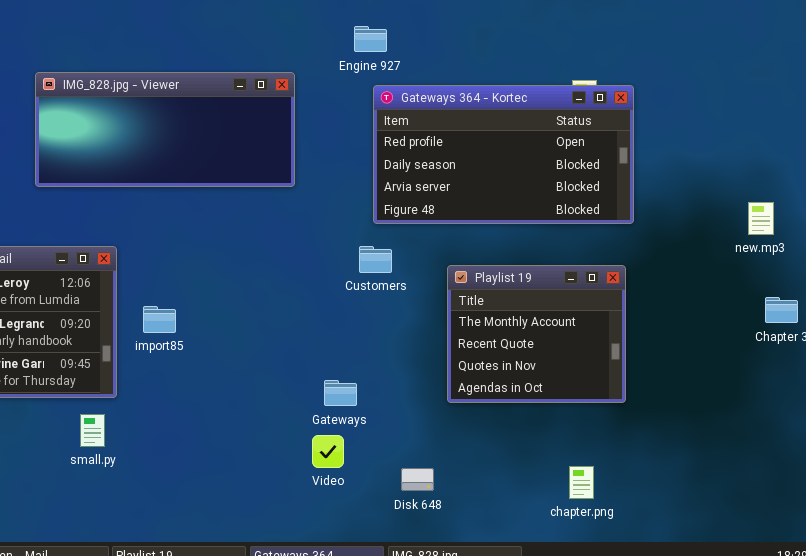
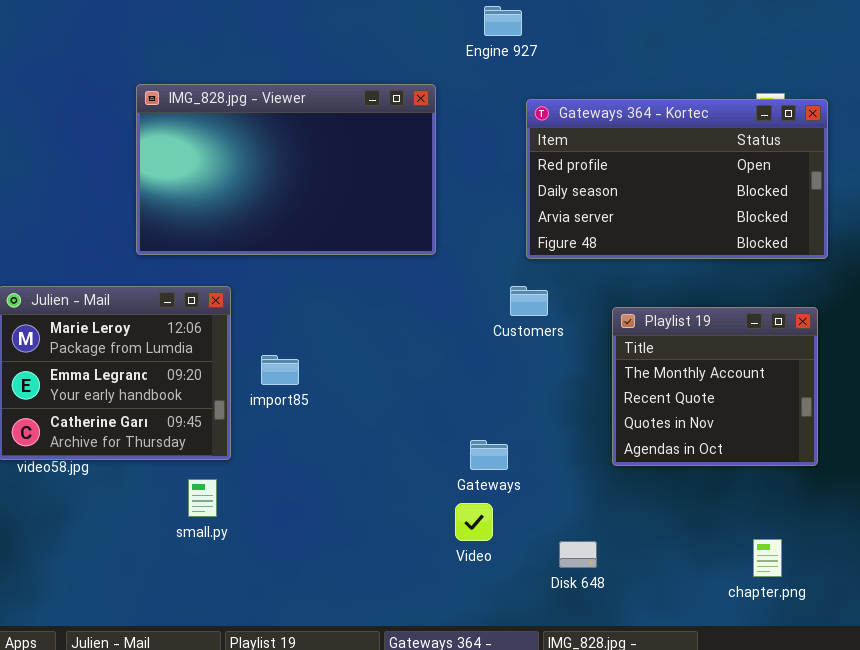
Engine 927: [354,26,387,52] -> [484,6,522,36], moved
IMG_828.jpg - Viewer: [35,72,295,187] -> [136,84,436,255], resized

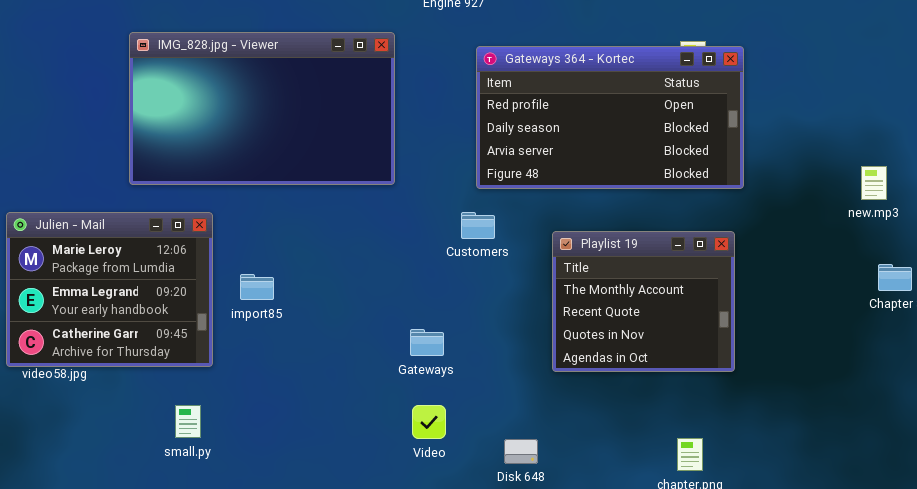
Gateways: [470,440,508,470] -> [410,329,444,356], moved
small.py: [188,479,217,517] -> [175,405,201,438], moved

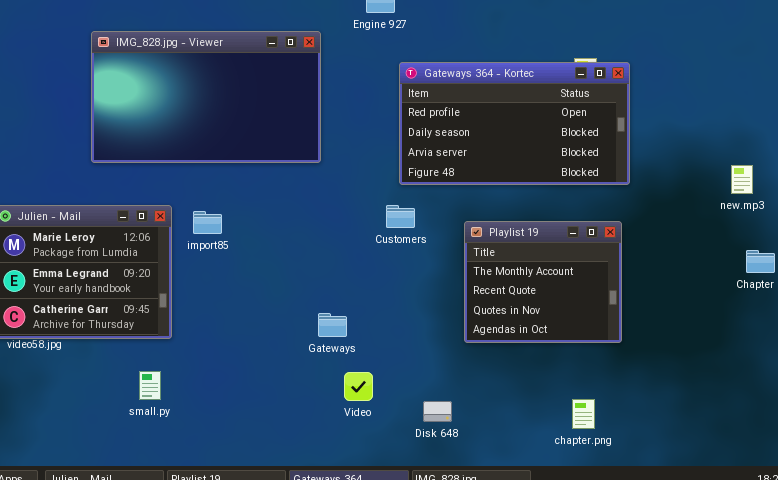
IMG_828.jpg - Viewer: [129,32,395,185] -> [91,31,321,163], moved
import85: [240,274,274,300] -> [193,211,222,234], moved
Gateways: [410,329,444,356] -> [318,313,347,337], moved

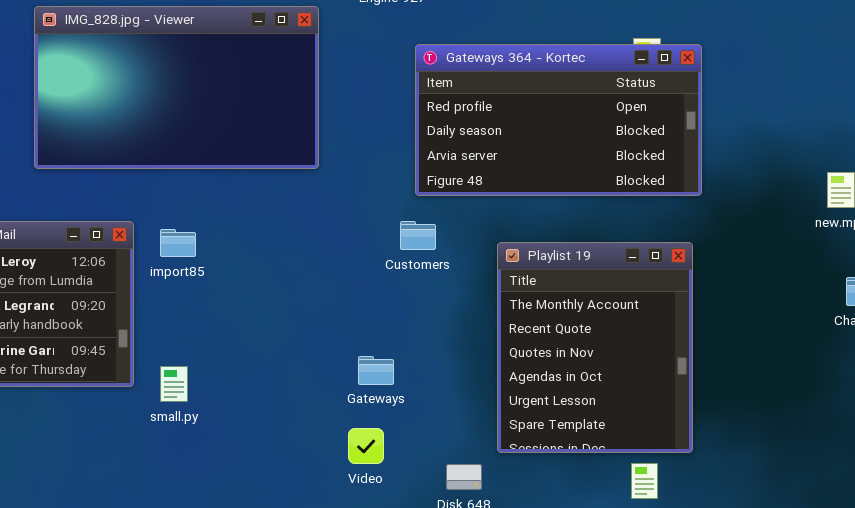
Playlist 19: [464,221,622,343] -> [497,242,693,453], resized
Gateways: [318,313,347,337] -> [358,356,394,385], moved
small.py: [139,371,161,400] -> [160,366,188,402], moved

